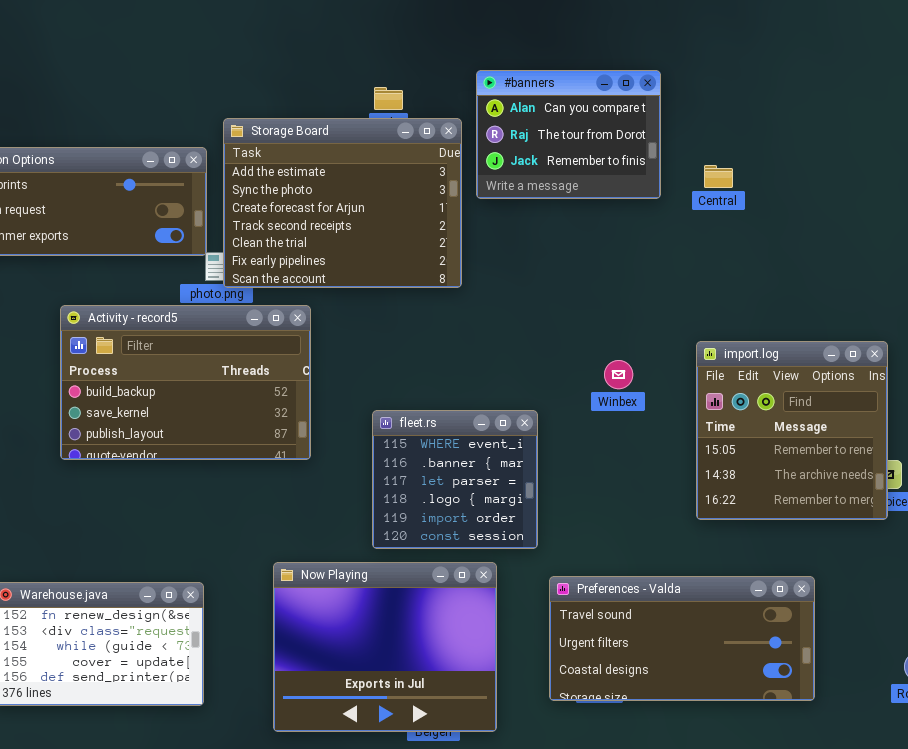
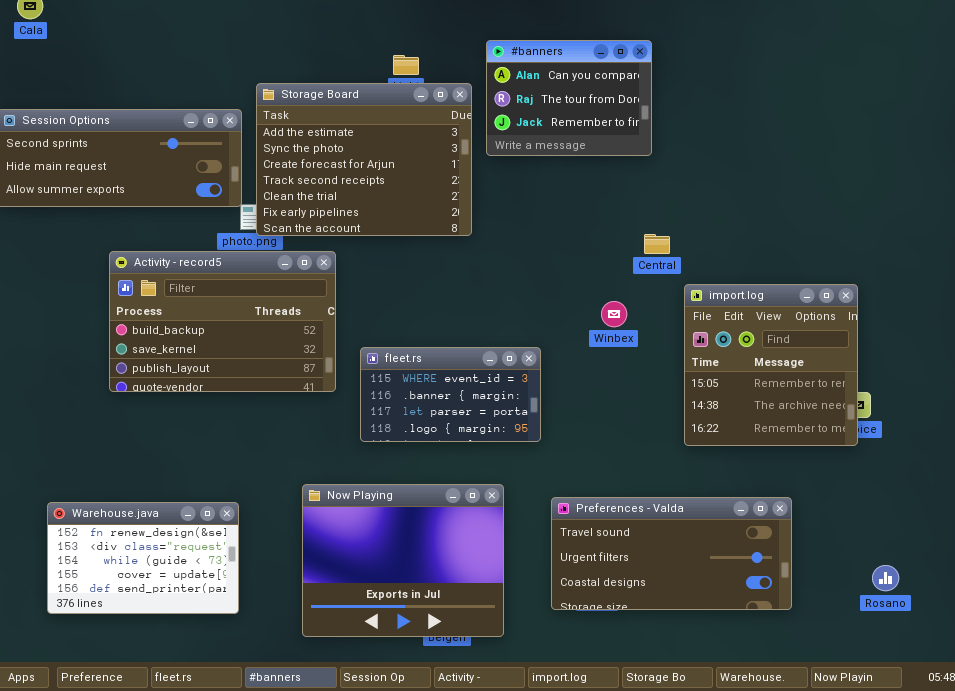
Central: [704,165,733,188] -> [644,234,670,254], moved
fleet.rs: [372,410,538,549] -> [360,347,541,442], resized

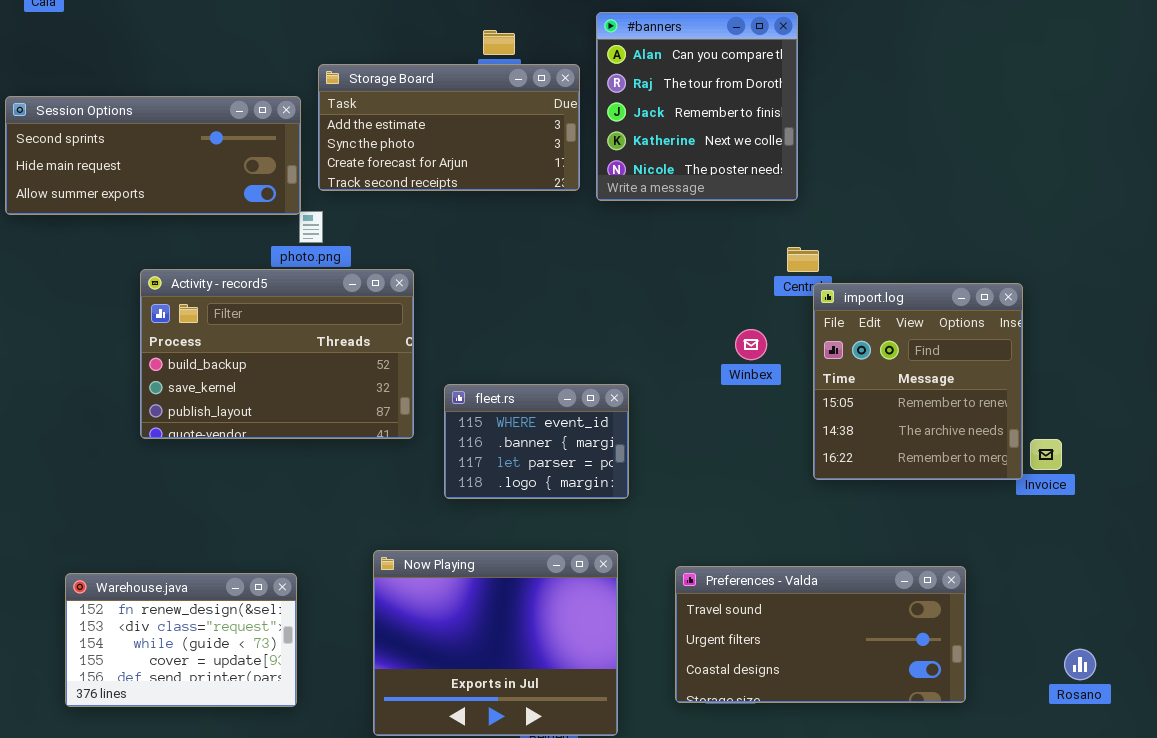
#banners: [486,40,652,156] -> [596,12,798,201], resized
Storage Board: [256,83,472,236] -> [318,64,580,191], resized
import.log: [684,284,858,446] -> [813,283,1023,480], moved
fleet.rs: [360,347,541,442] -> [444,384,629,499], resized

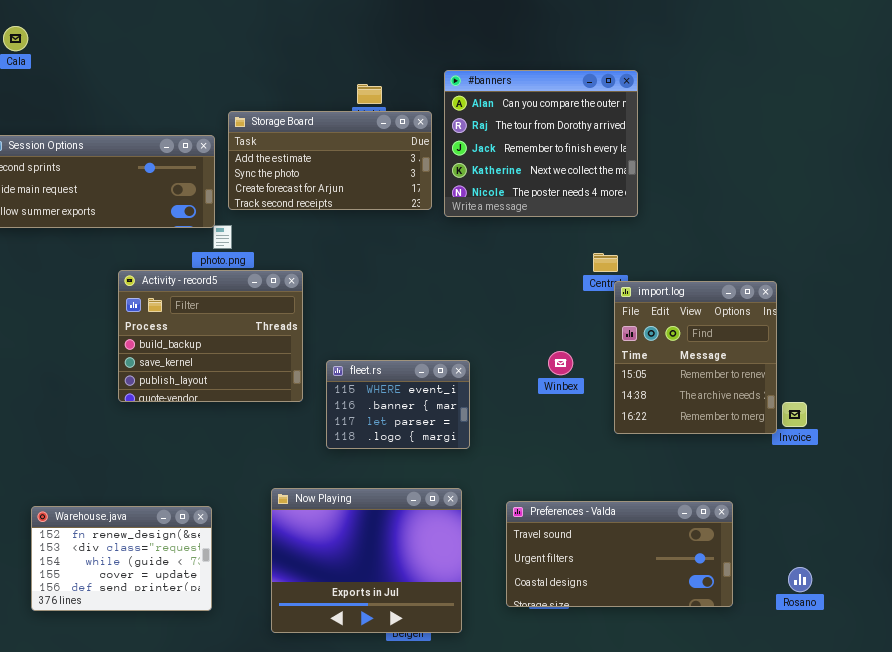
#banners: [596,12,798,201] -> [444,70,638,217], resized
Activity - record5: [140,269,414,439] -> [118,270,303,402], resized
Winbex: [735,329,767,360] -> [548,351,573,375], moved
Rosano: [1064,649,1096,680] -> [788,567,812,592], moved

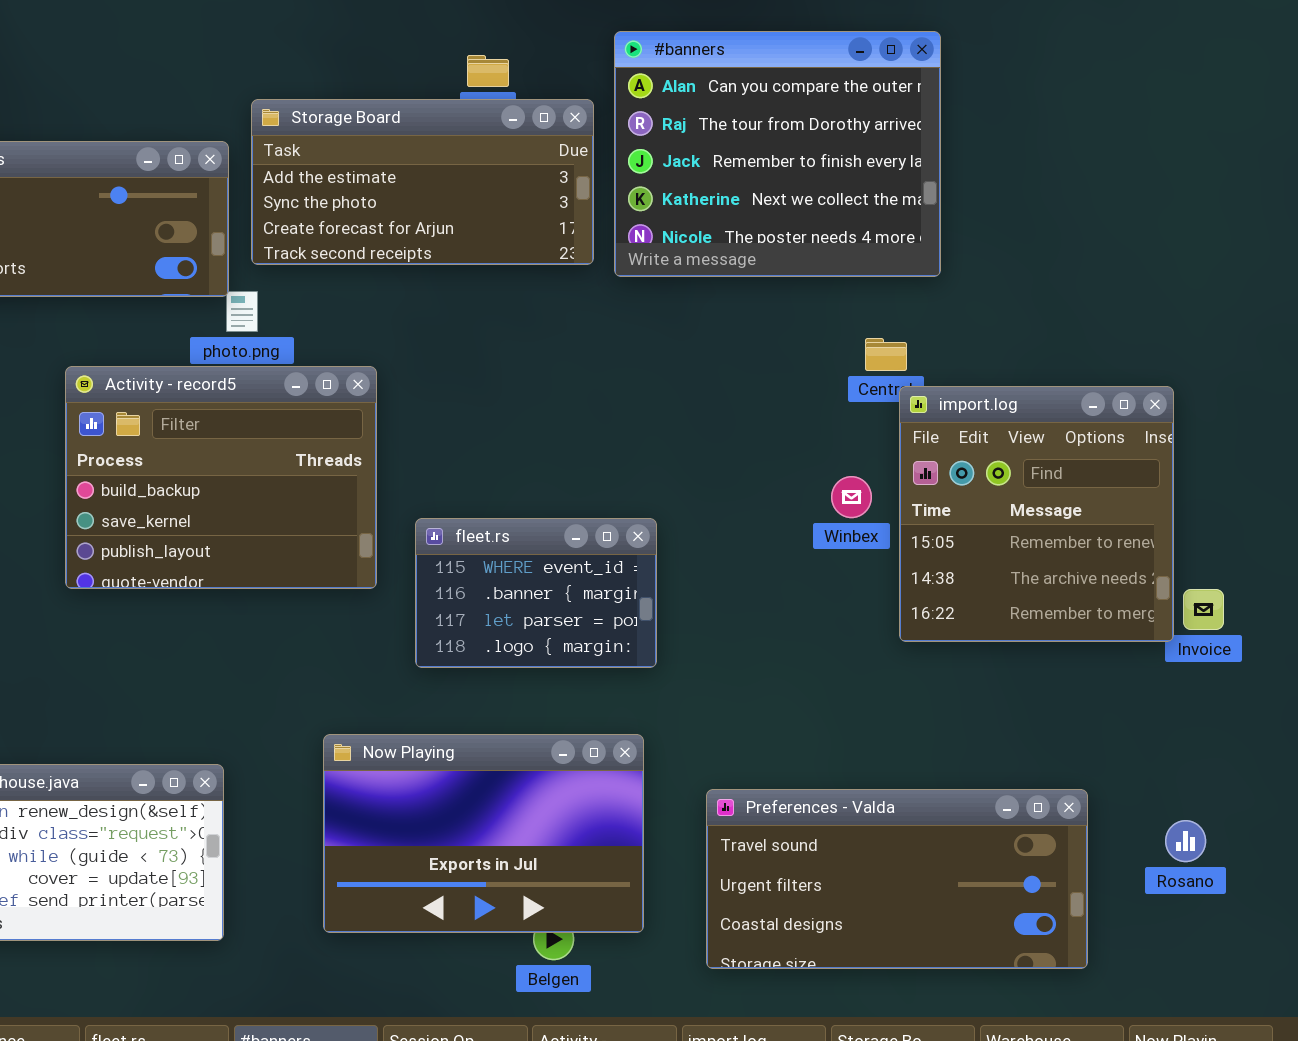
Winbex: [548,351,573,375] -> [831,476,872,518], moved
Now Playing: [271,488,462,633] -> [323,734,644,933], resized
Preferences - Valda: [506,501,733,607] -> [706,789,1088,969], moved
Rosano: [788,567,812,592] -> [1165,820,1206,862], moved

